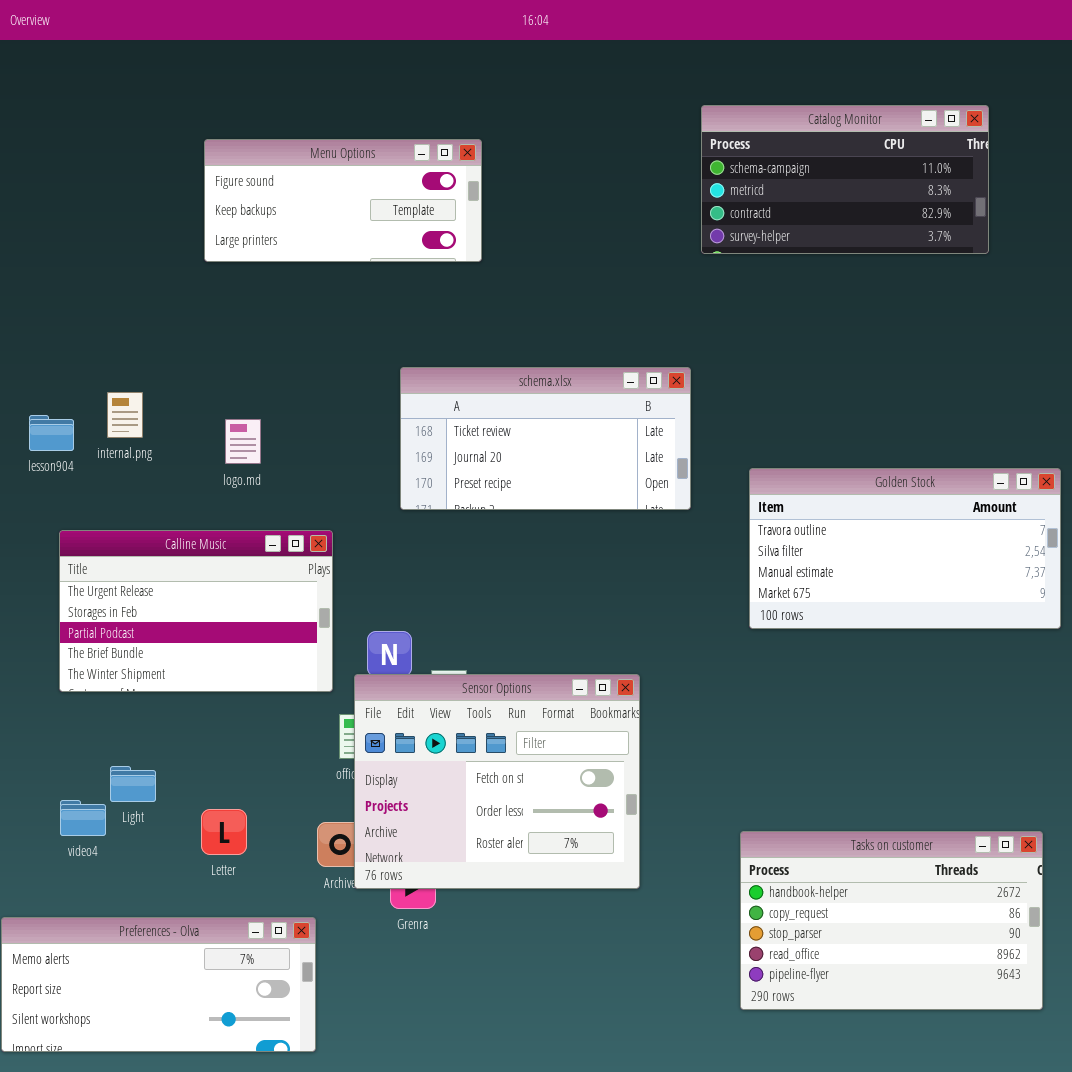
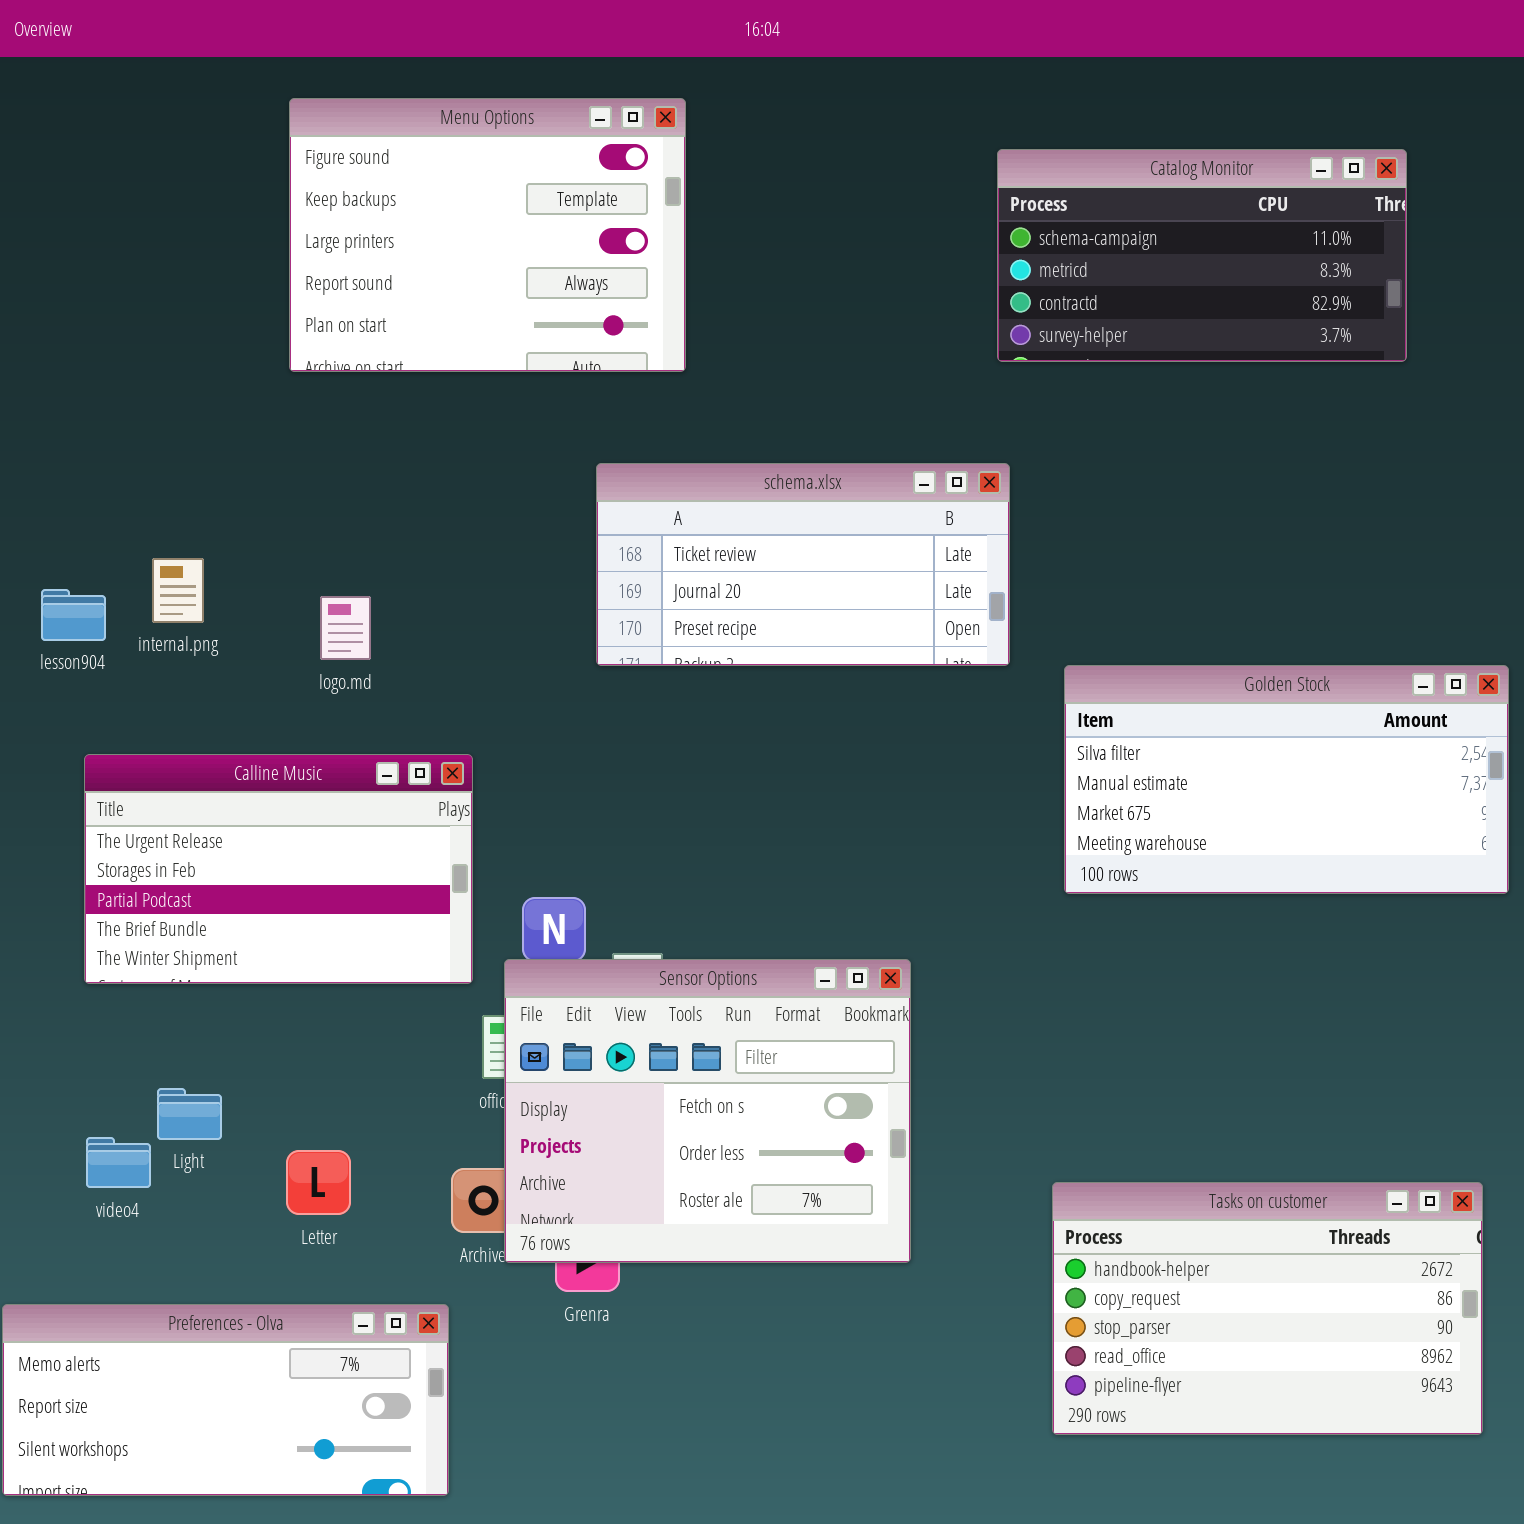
Menu Options: [204,139,482,262] -> [289,98,686,372], resized
schema.xlsx: [400,367,691,510] -> [596,463,1010,666], moved
Golden Stock: [749,468,1061,629] -> [1064,665,1509,894], scrolled down 1 row

